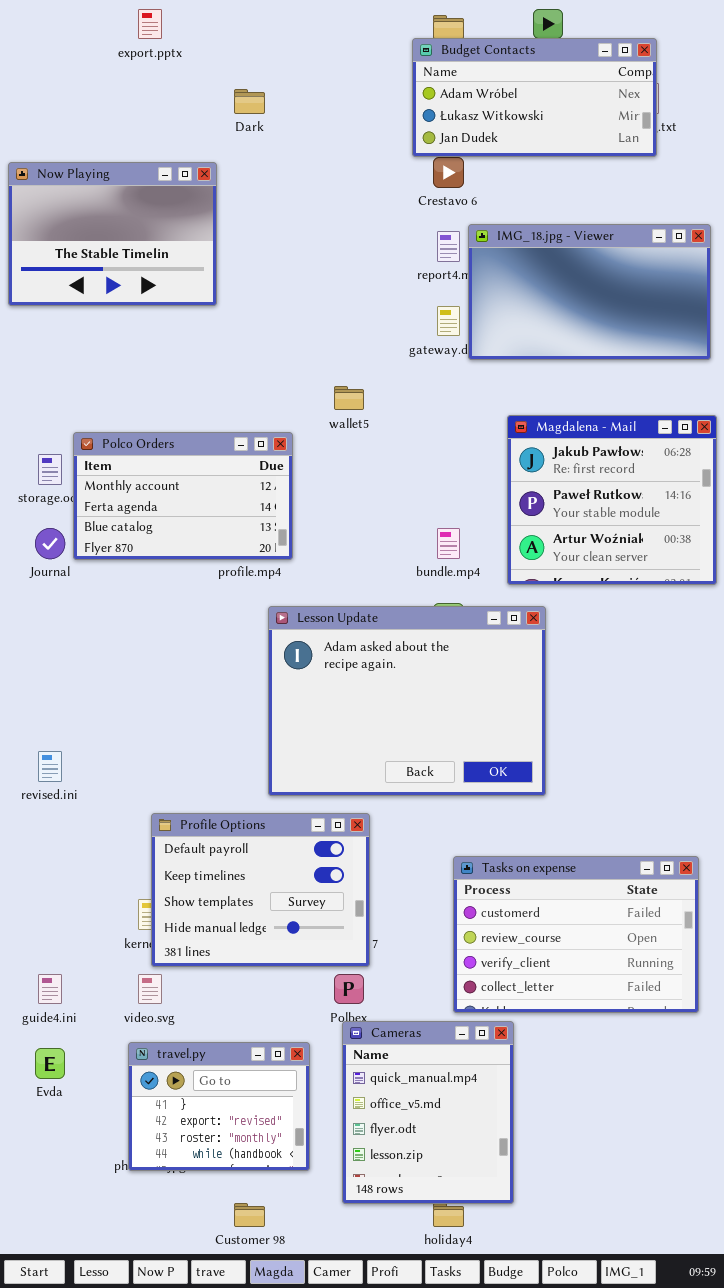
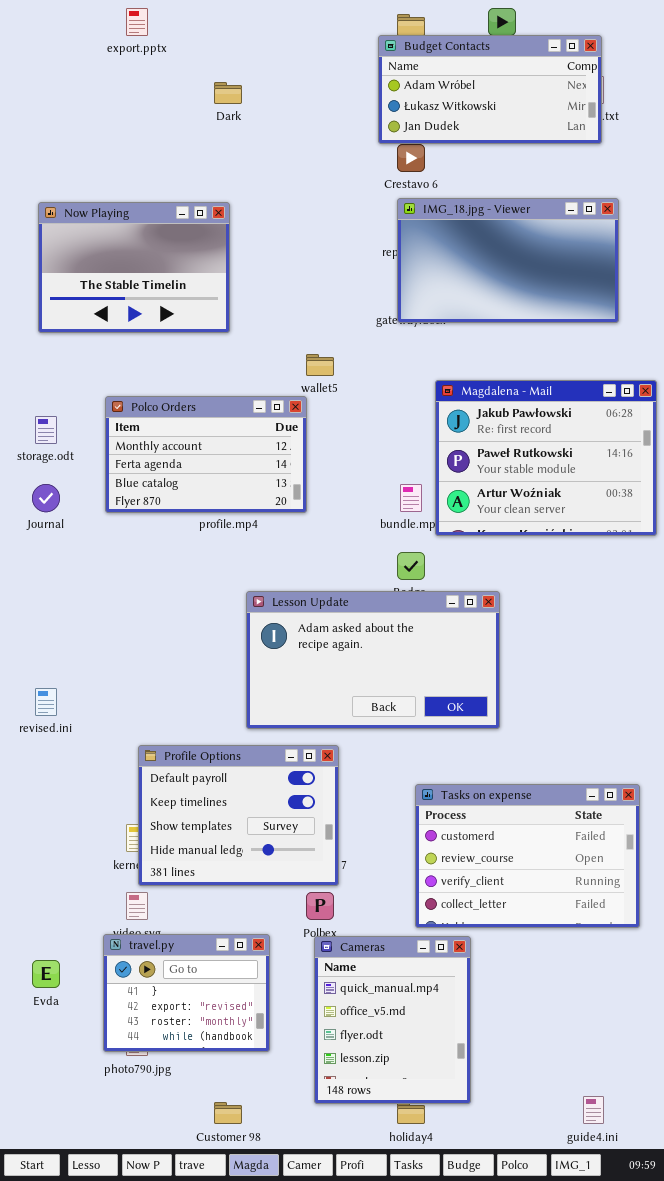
Now Playing: [8,162,217,306] -> [38,202,230,333], moved
IMG_18.jpg - Viewer: [468,224,711,360] -> [397,198,619,323], moved
Magdalena - Mail: [507,415,717,585] -> [435,380,657,536], resized
Polco Orders: [73,432,293,560] -> [105,396,307,513], moved
Lesson Update: [268,606,546,796] -> [246,591,500,729], resized
guide4.ini: [38,974,62,1004] -> [583,1096,604,1124], moved
travel.py: [128,1042,310,1171] -> [103,934,270,1052], moved

